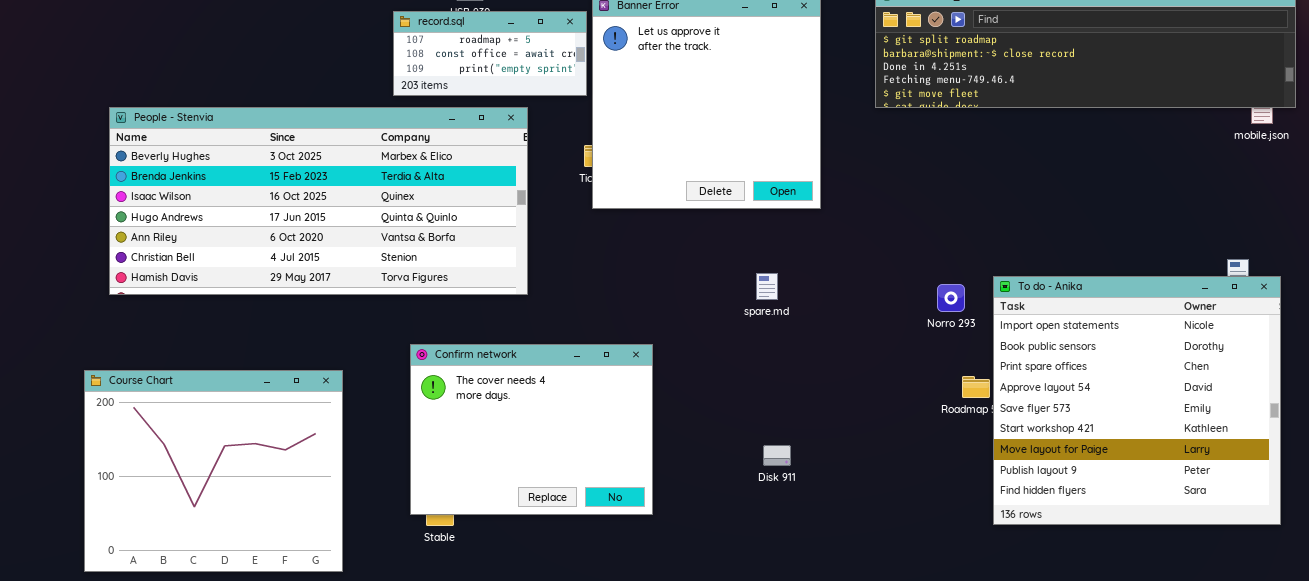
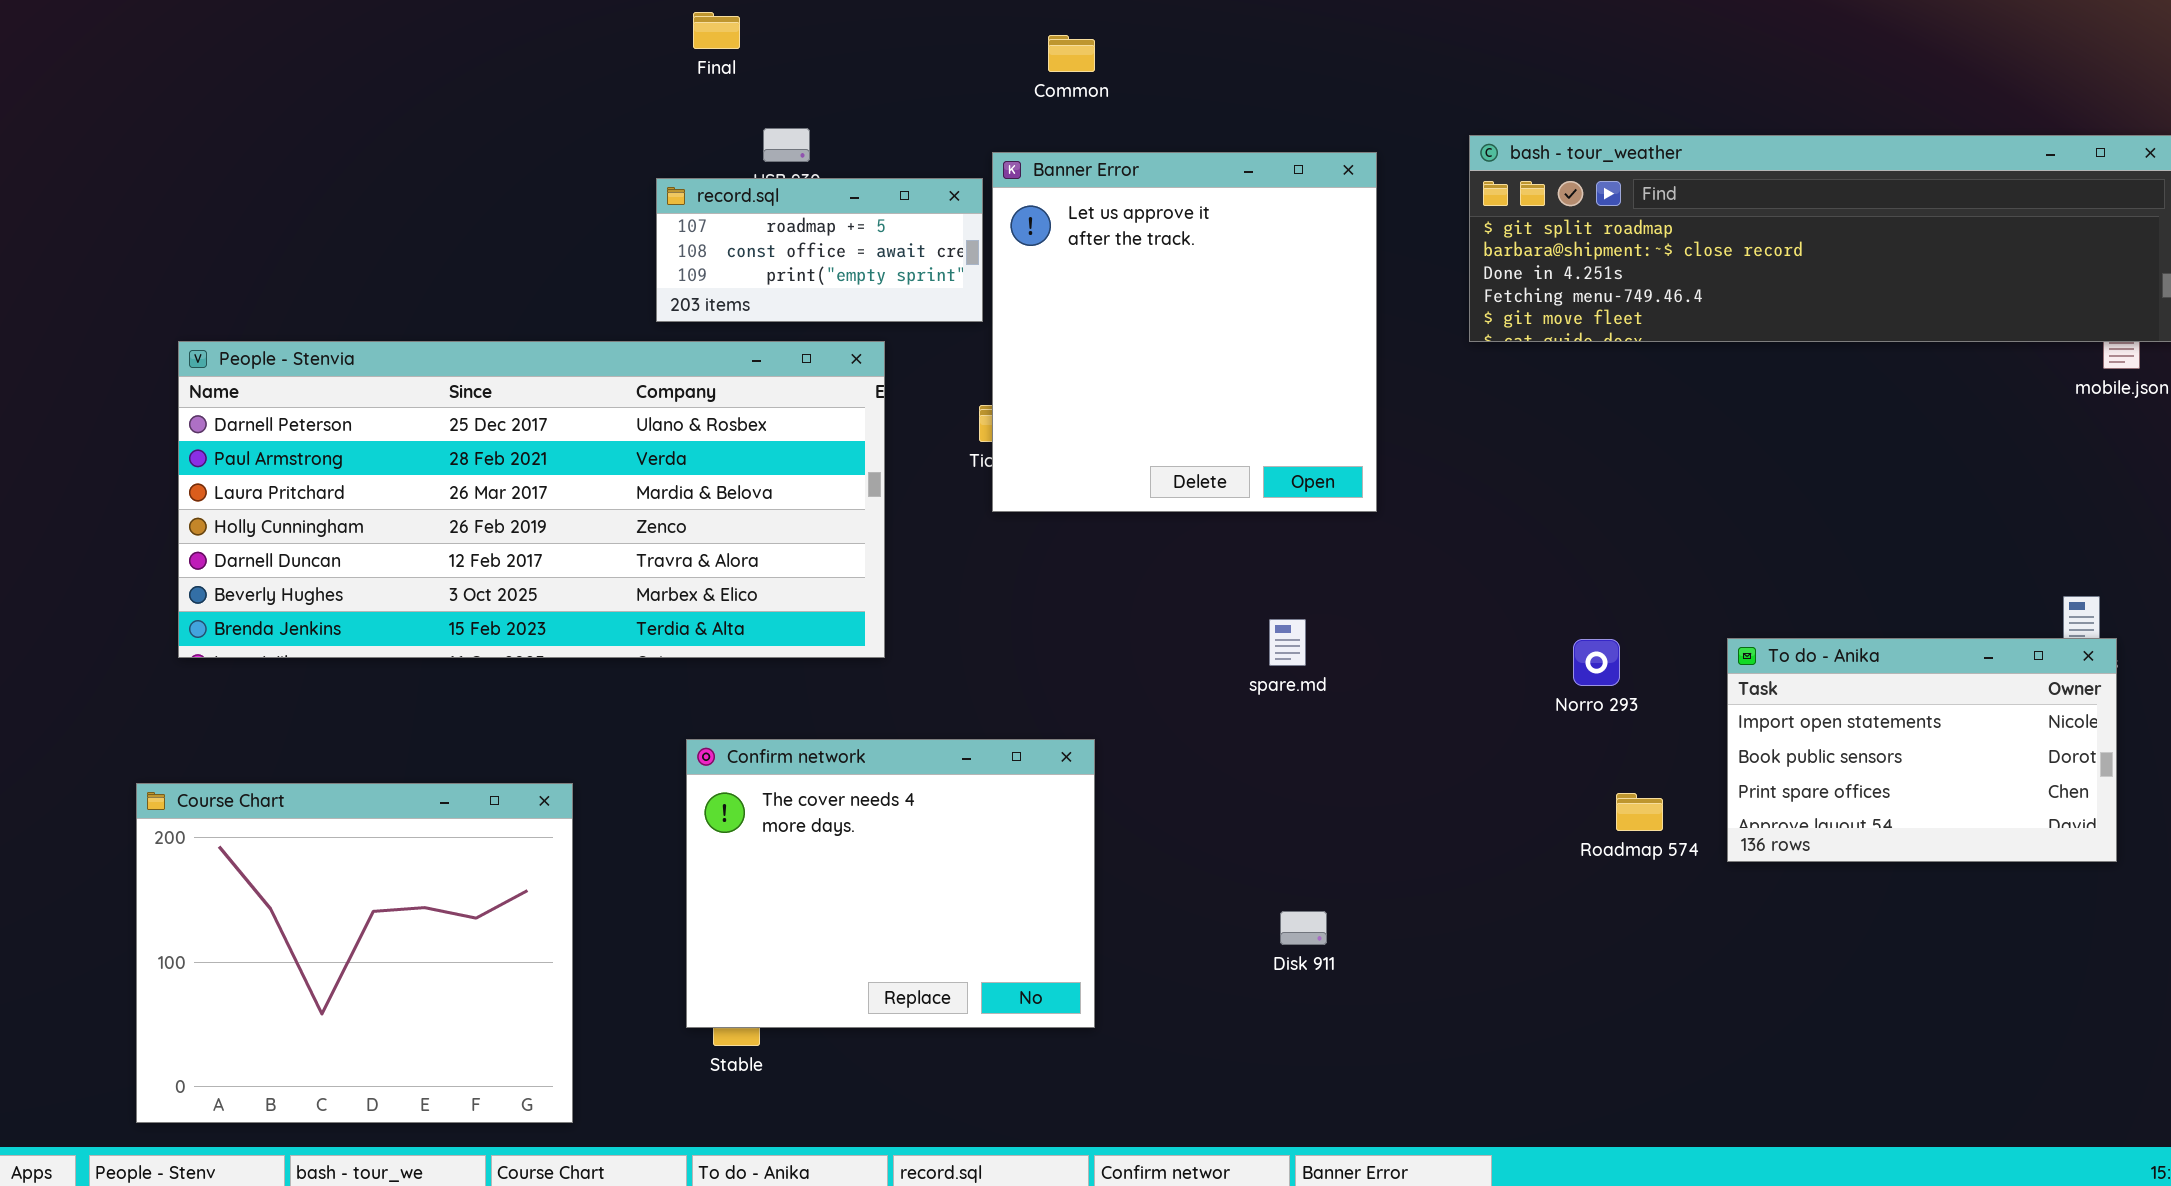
People - Stenvia: [109,107,528,295] -> [178,341,885,658], scrolled up 5 rows
To do - Anika: [993,276,1281,525] -> [1727,638,2117,862], moved, resized

